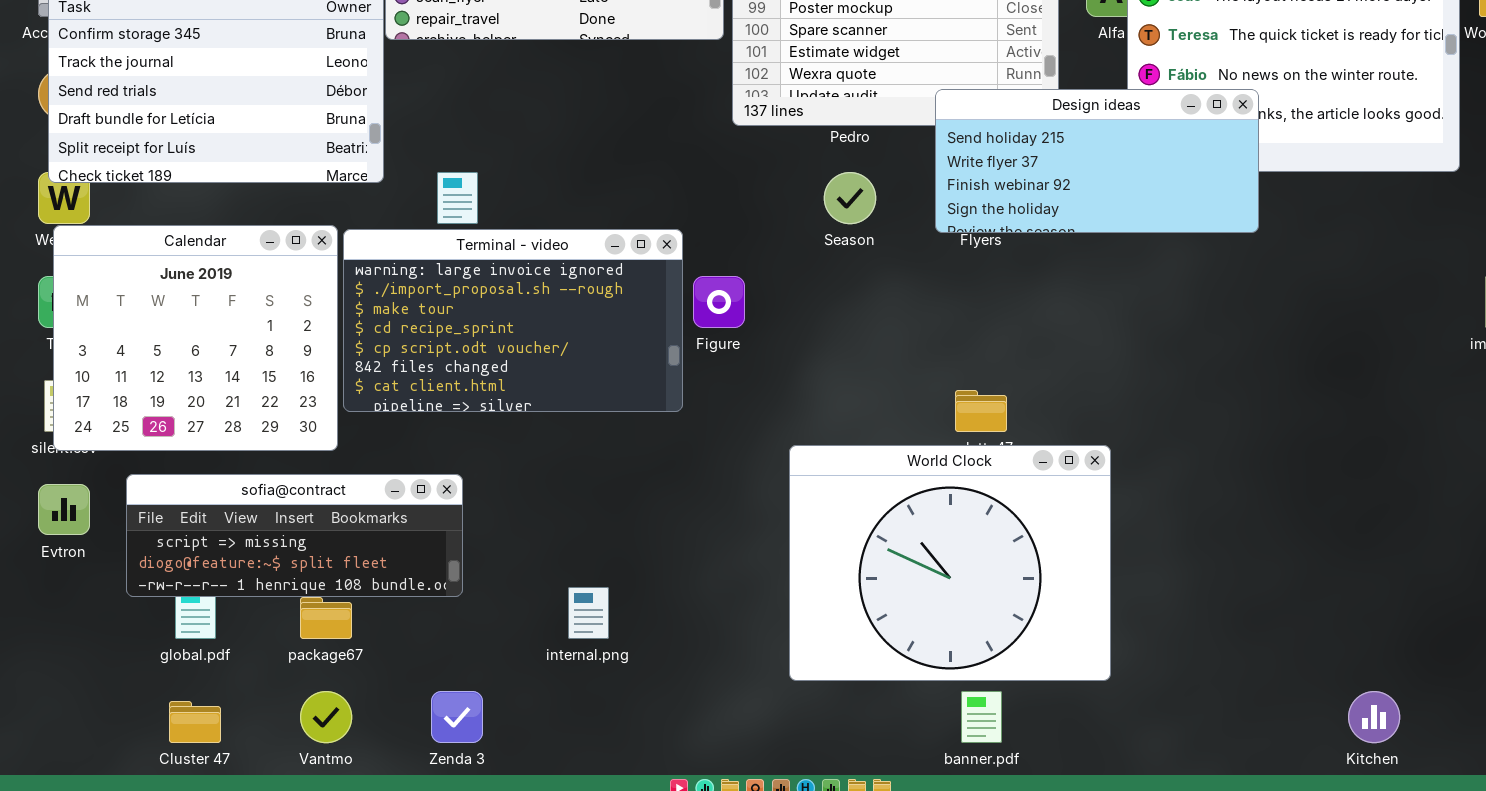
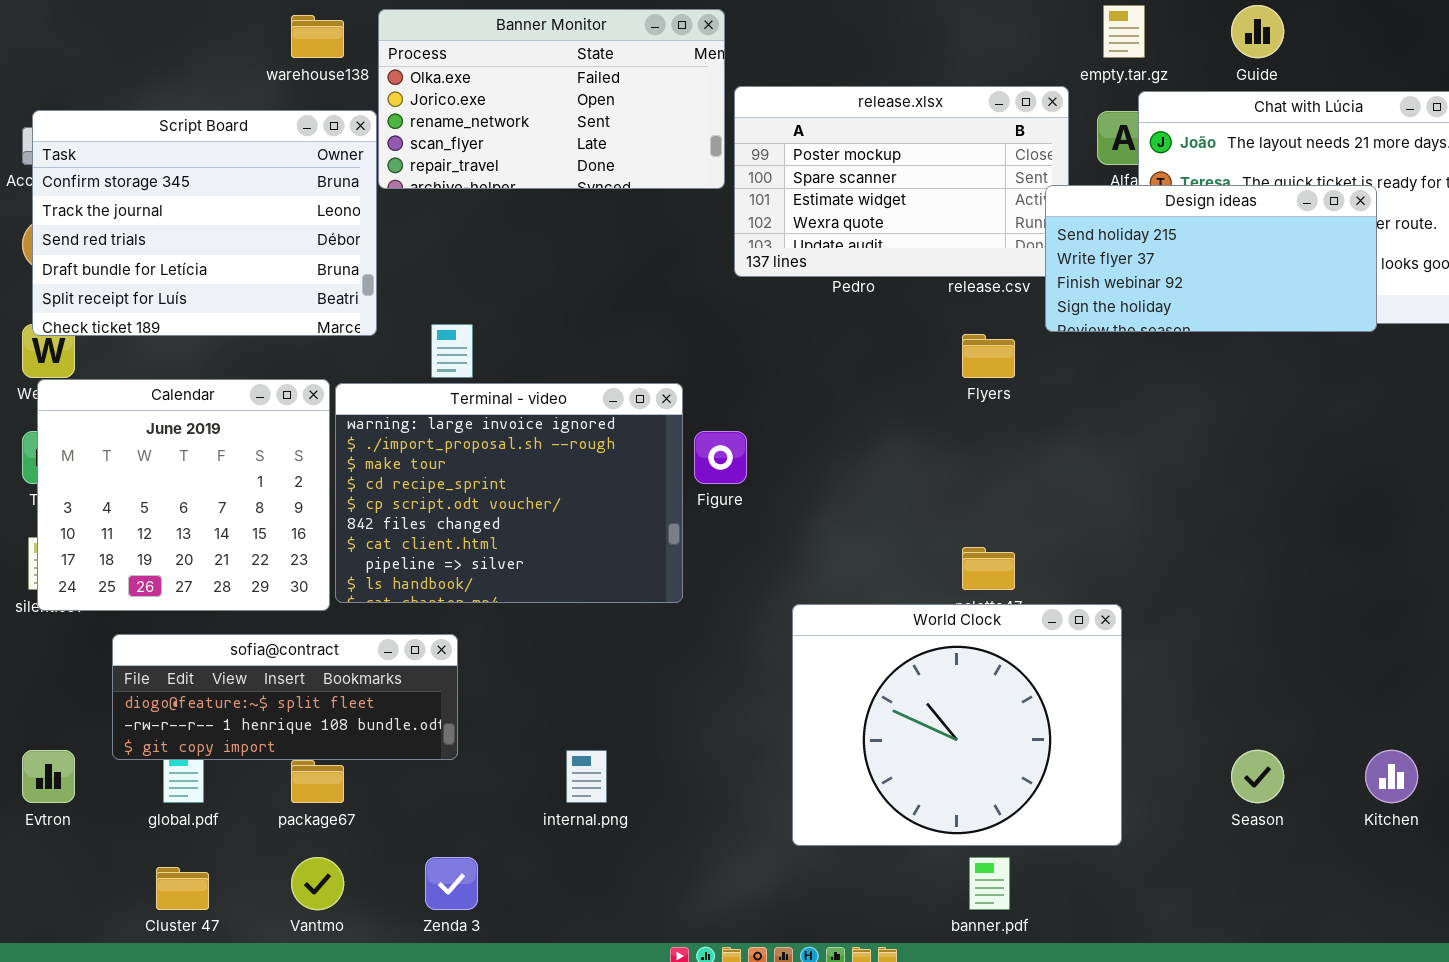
Design ideas: [935,89,1259,233] -> [1045,185,1377,332], moved
Season: [824,172,876,224] -> [1231,750,1284,803], moved
Terminal - video: [343,229,683,412] -> [335,383,683,603], resized
sofia@contract: [126,474,463,597] -> [112,634,458,760], scrolled down 1 row
Evtron: [38,484,90,535] -> [22,750,75,803], moved
Kitchen: [1348,691,1400,743] -> [1365,750,1418,803], moved

